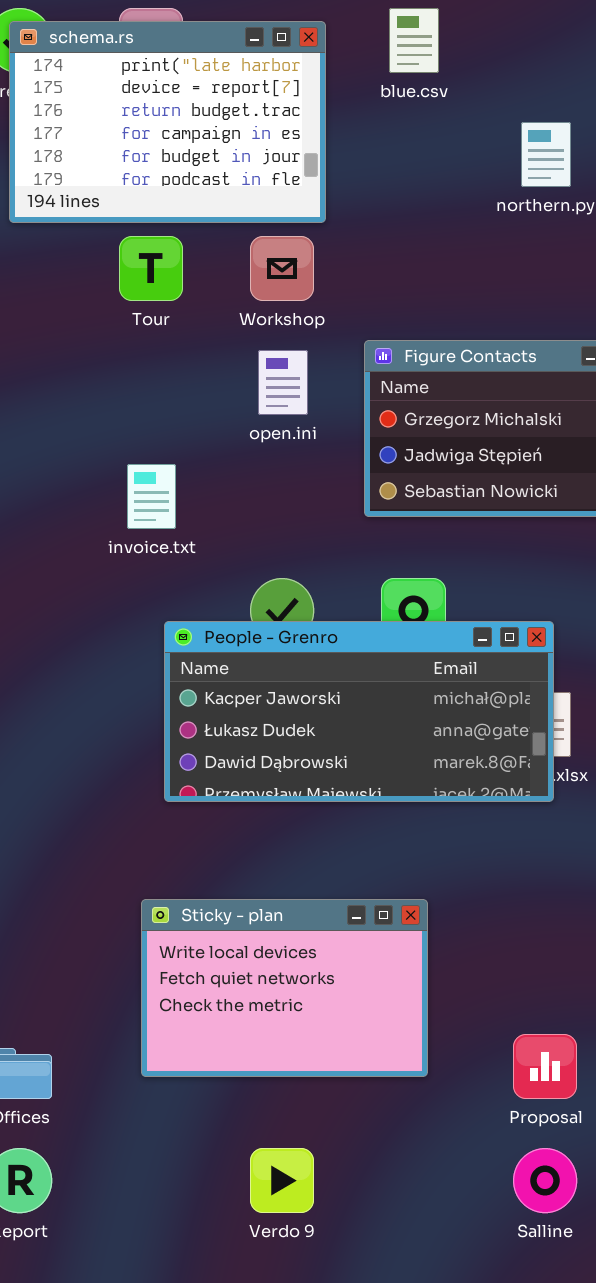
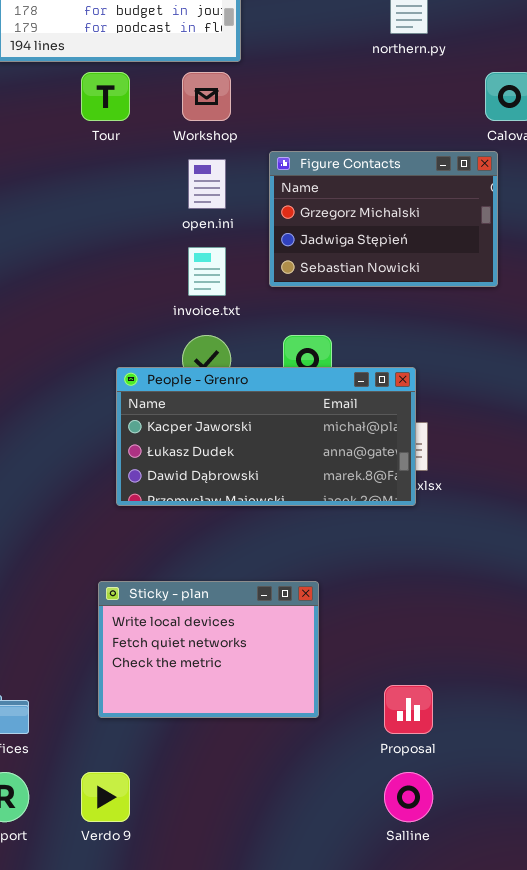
invoice.txt: [127,464,176,529] -> [188,247,226,296], moved
Verdo 9: [250,1148,314,1213] -> [81,772,130,822], moved

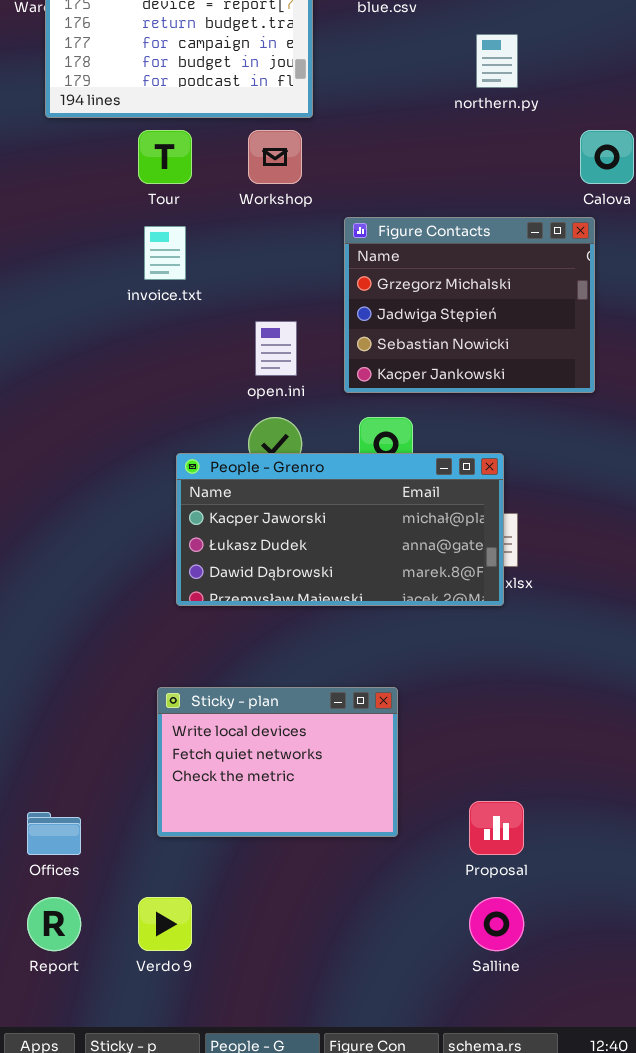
Figure Contacts: [269,151,498,287] -> [344,217,595,393], resized
open.ini: [188,159,226,209] -> [255,321,297,376], moved
invoice.txt: [188,247,226,296] -> [144,226,186,280], moved

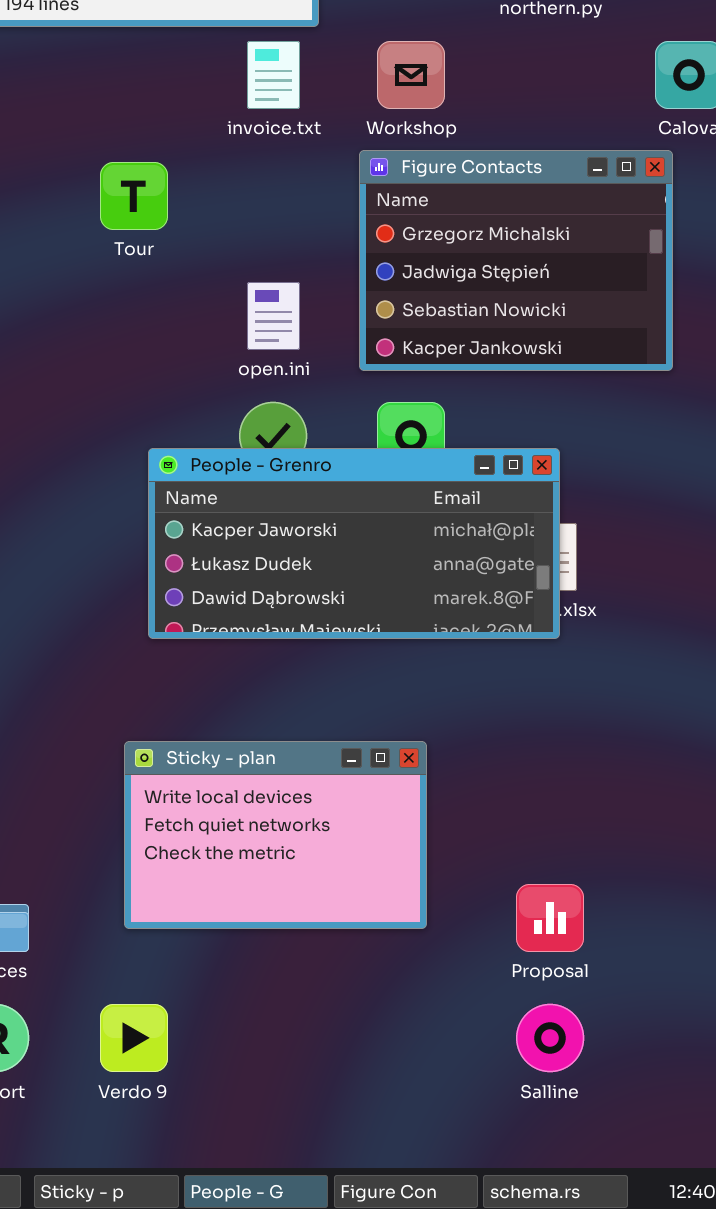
Tour: [138,130,192,184] -> [100,162,168,230], moved
Workshop: [248,130,302,184] -> [377,41,445,109], moved
invoice.txt: [144,226,186,280] -> [247,41,300,109], moved

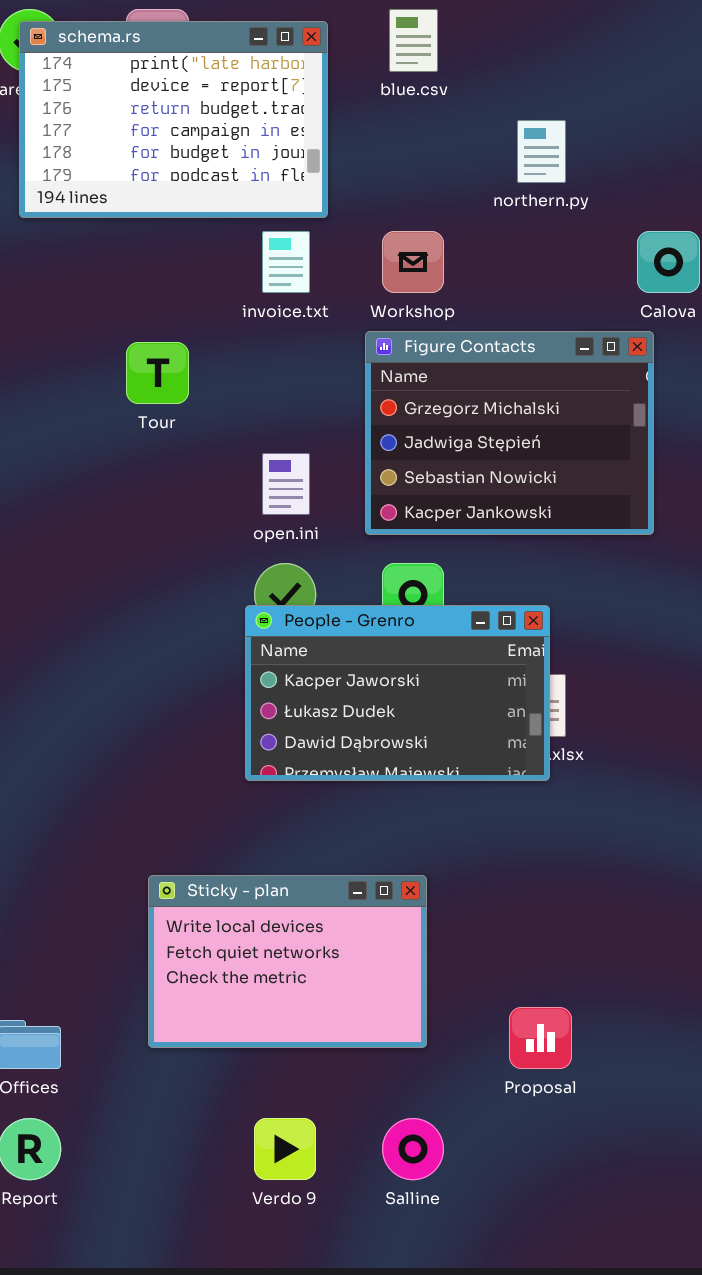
People - Grenro: [148,448,560,639] -> [245,605,550,781], resized
Verdo 9: [100,1004,168,1072] -> [254,1118,316,1180], moved
Salline: [516,1004,584,1072] -> [382,1118,444,1180], moved

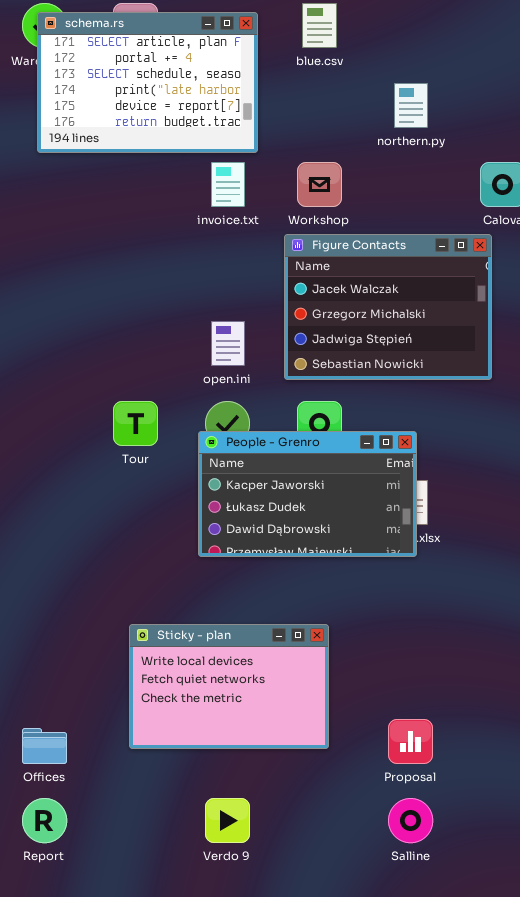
schema.rs: [19,21,328,218] -> [37,12,258,153], scrolled up 3 rows
Figure Contacts: [365,331,654,535] -> [284,234,492,380], scrolled up 1 row
Tour: [126,342,189,404] -> [113,401,158,446], moved
Salline: [382,1118,444,1180] -> [388,798,433,843], moved

